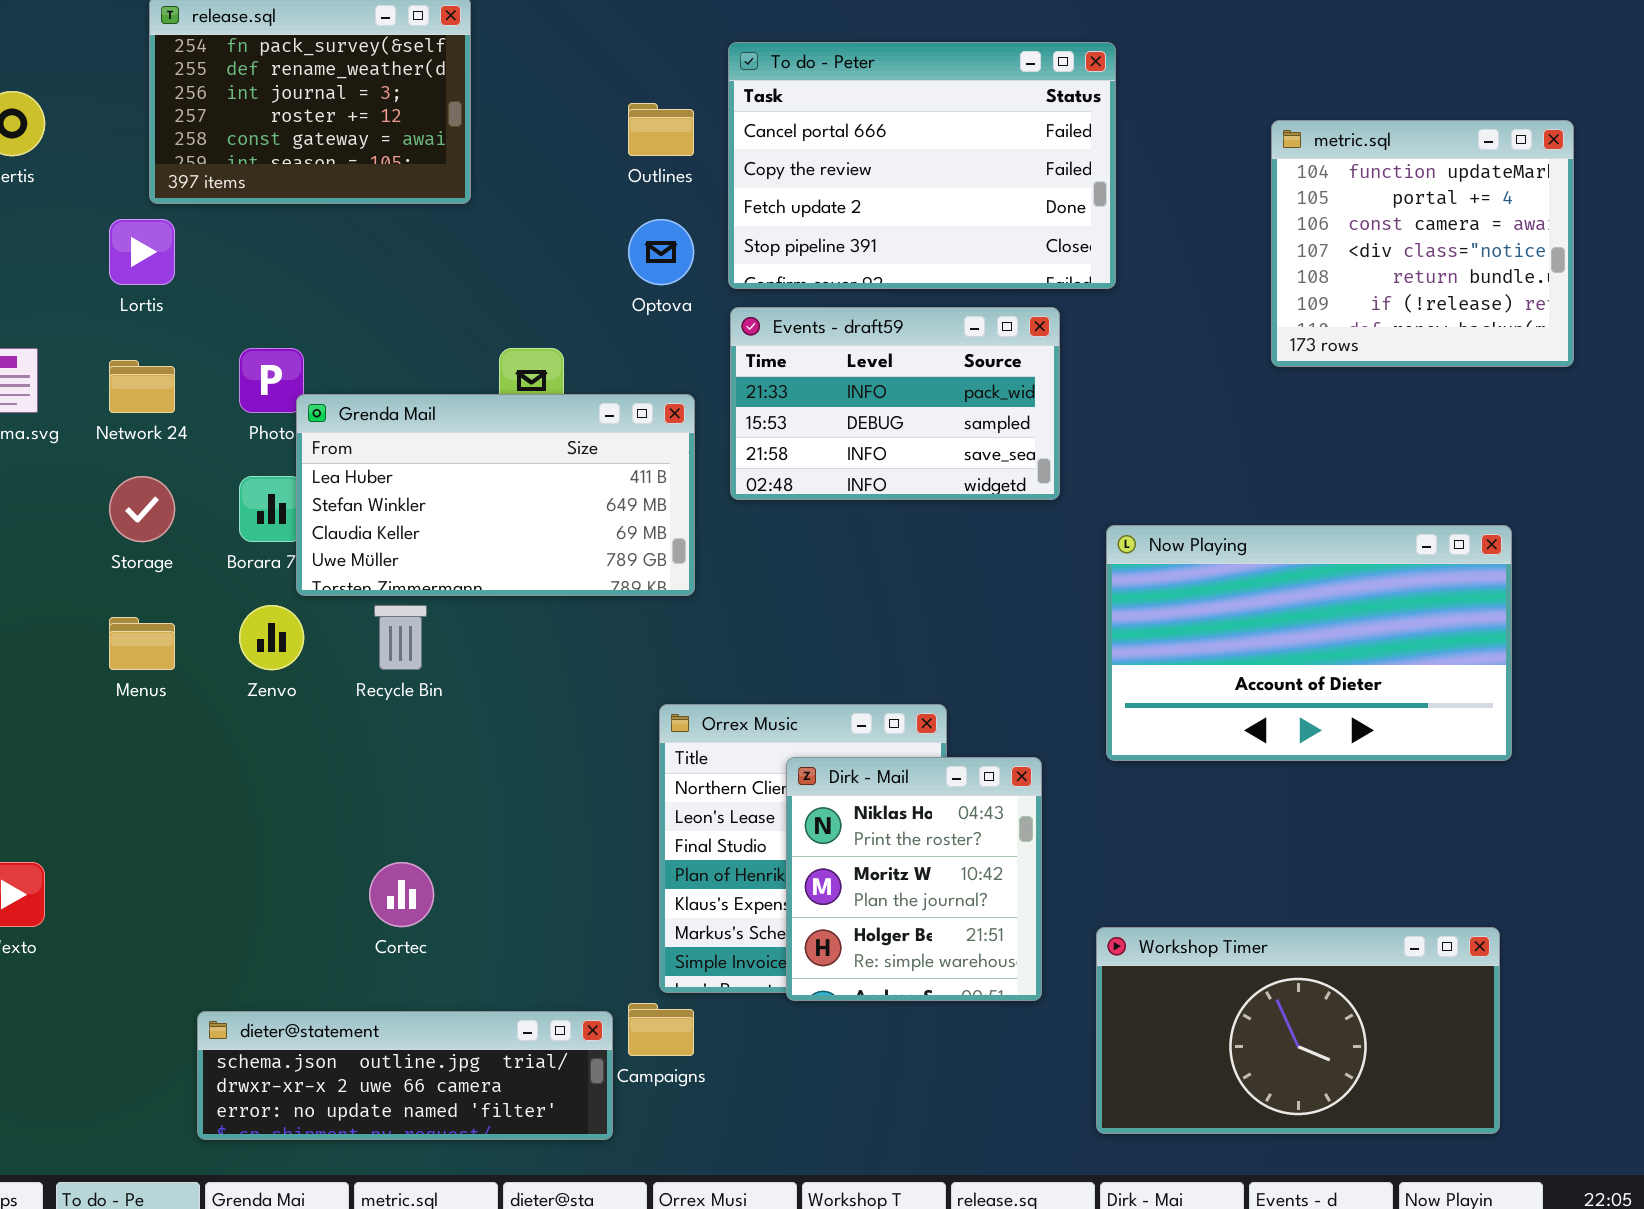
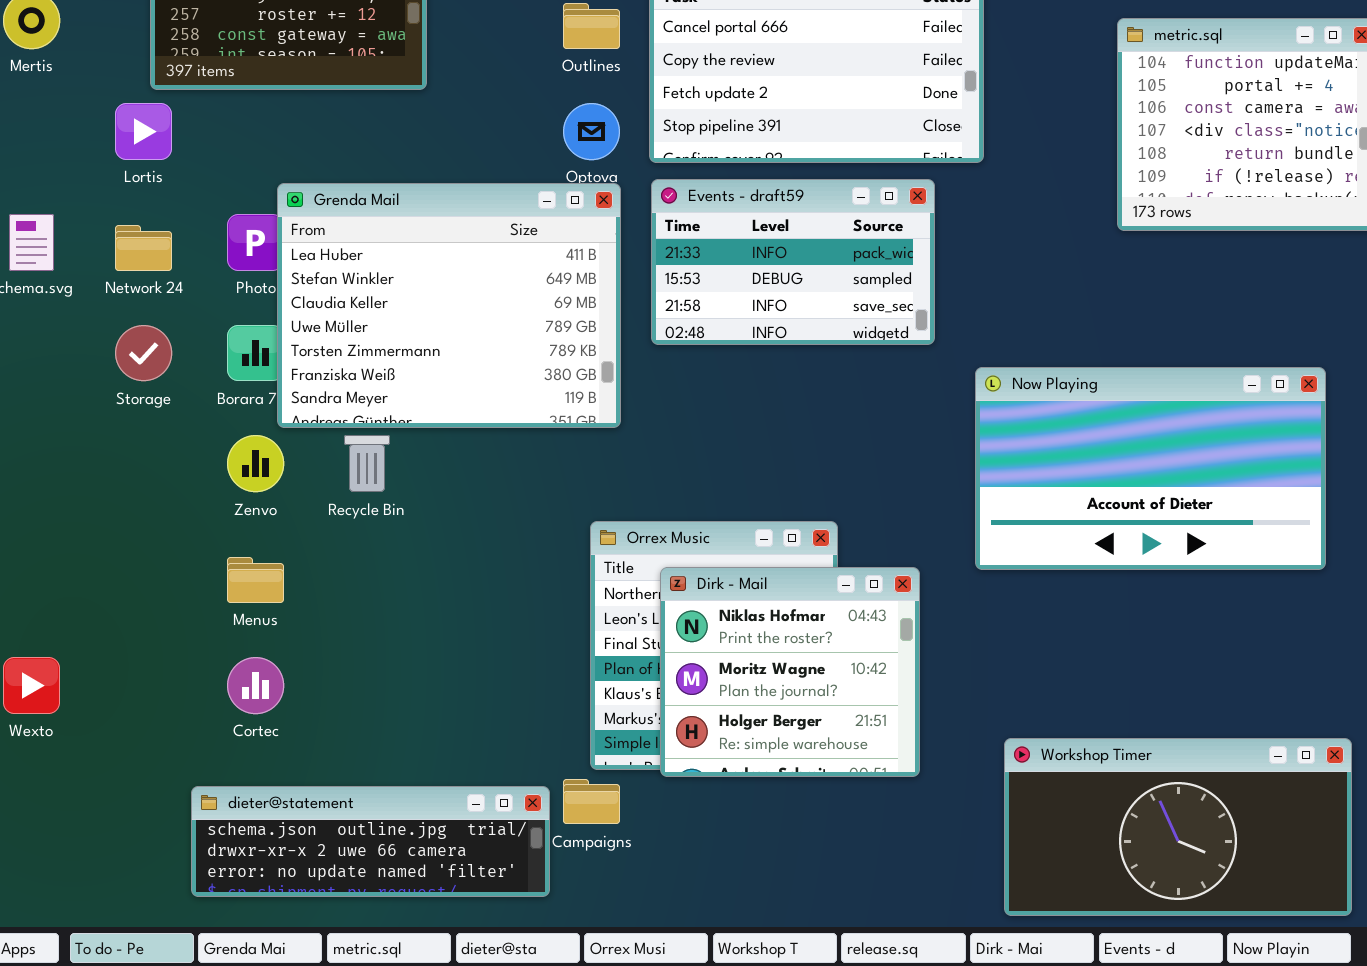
Grenda Mail: [296,394,695,596] -> [277,183,621,428], resized
Menus: [109,617,175,670] -> [227,557,284,603], moved
Dirk - Mail: [786,757,1042,1001] -> [660,567,920,777], resized
Cortec: [369,862,434,927] -> [227,657,284,714], moved
Workshop Timer: [1096,927,1500,1134] -> [1004,738,1352,916], moved

